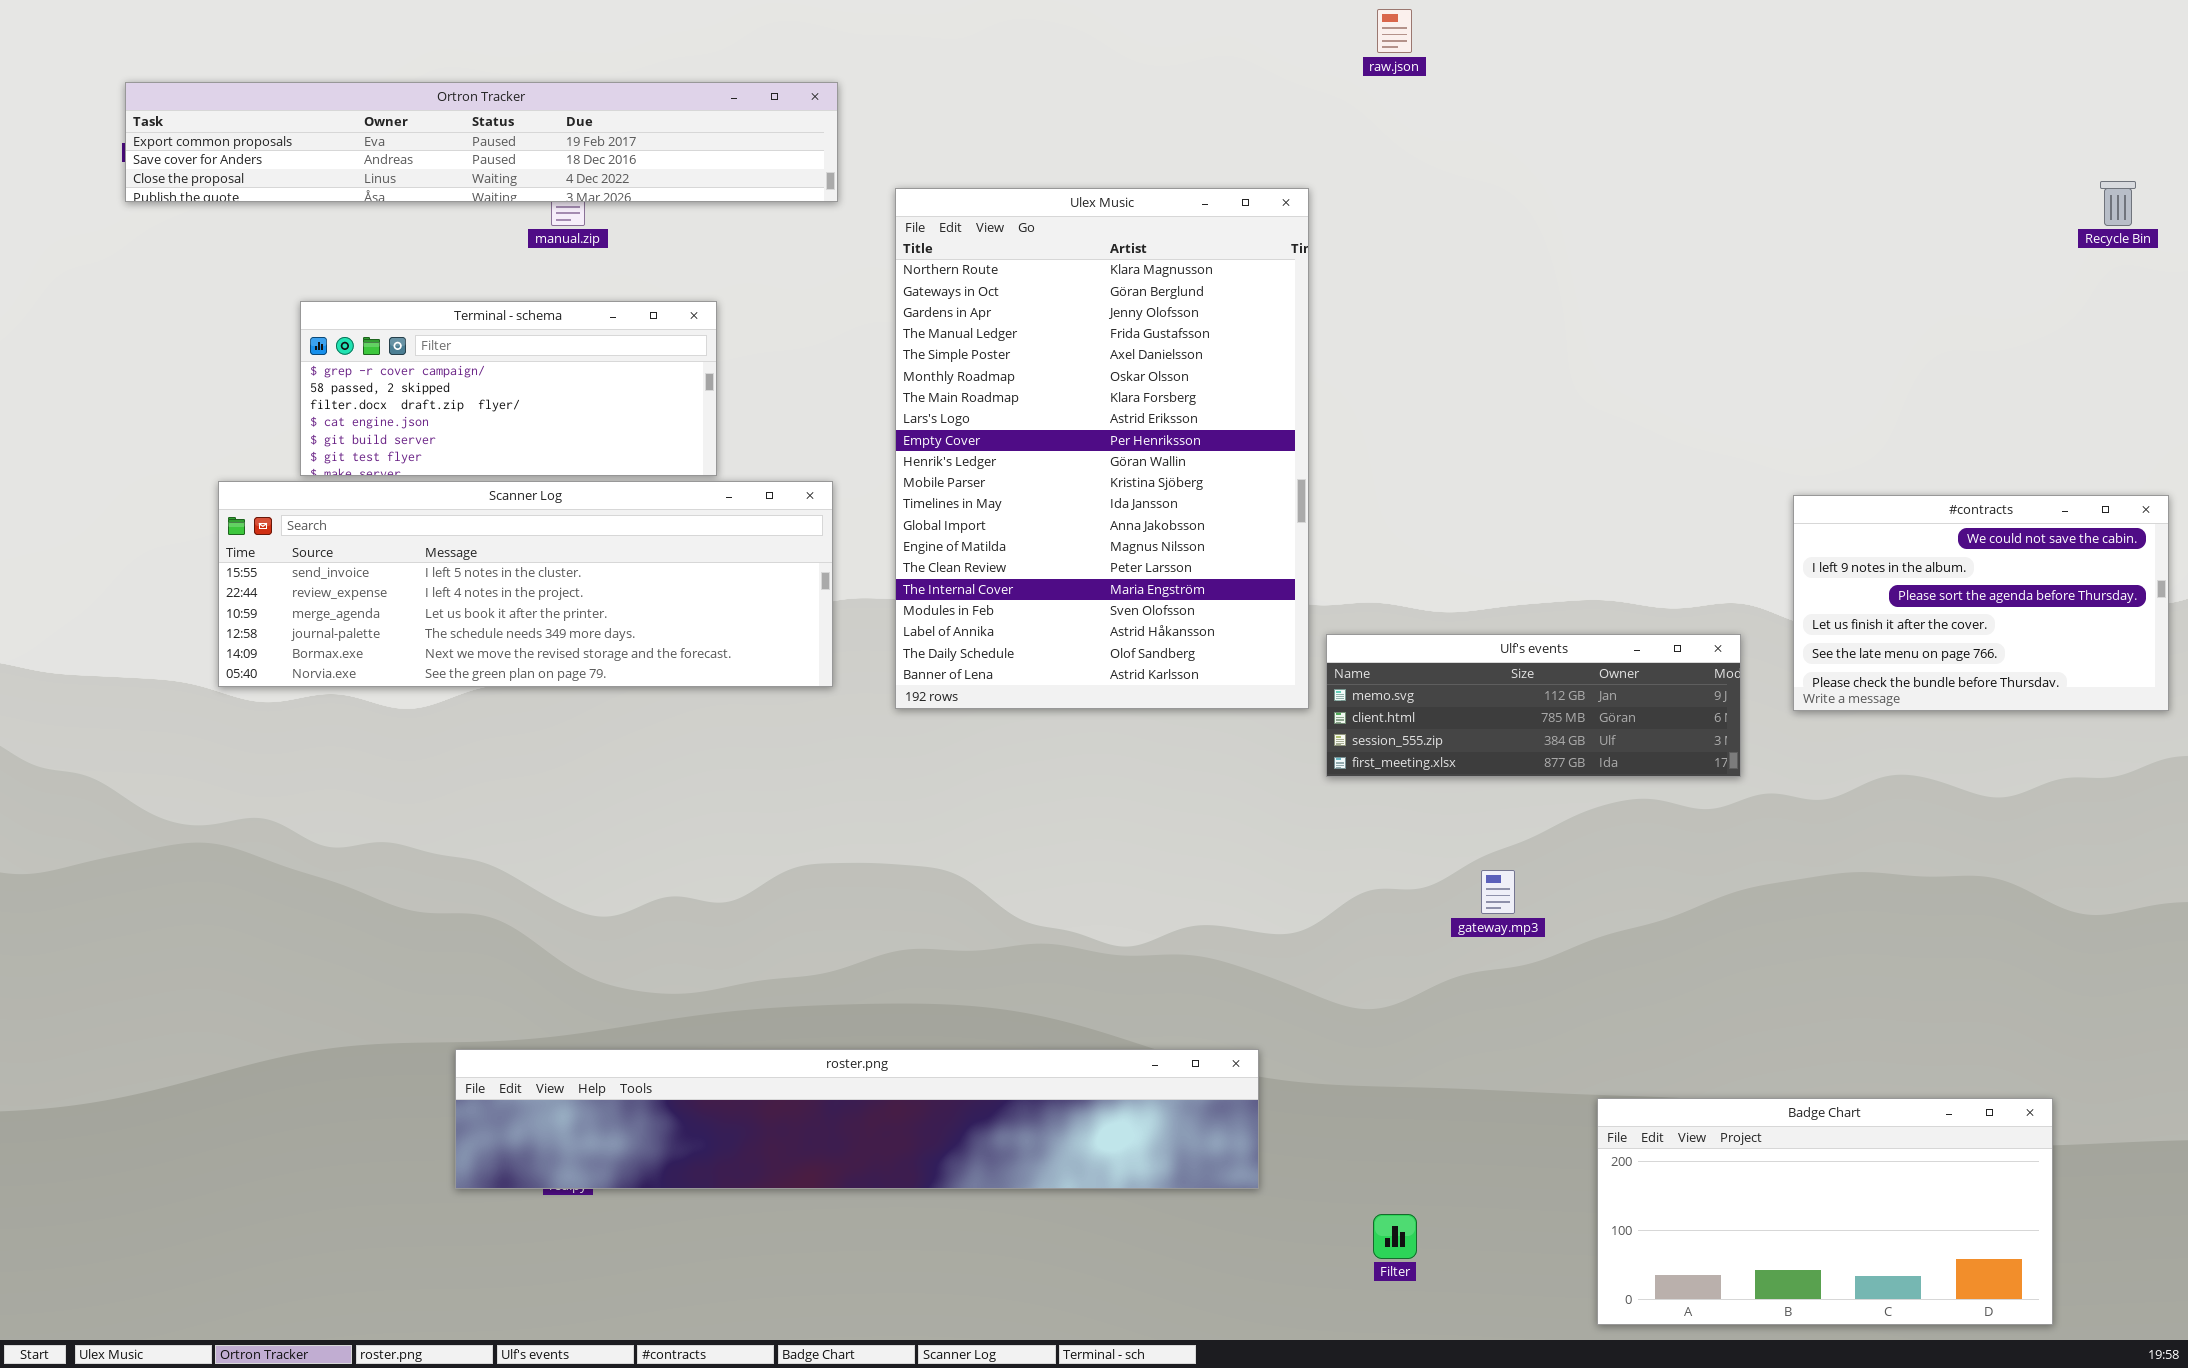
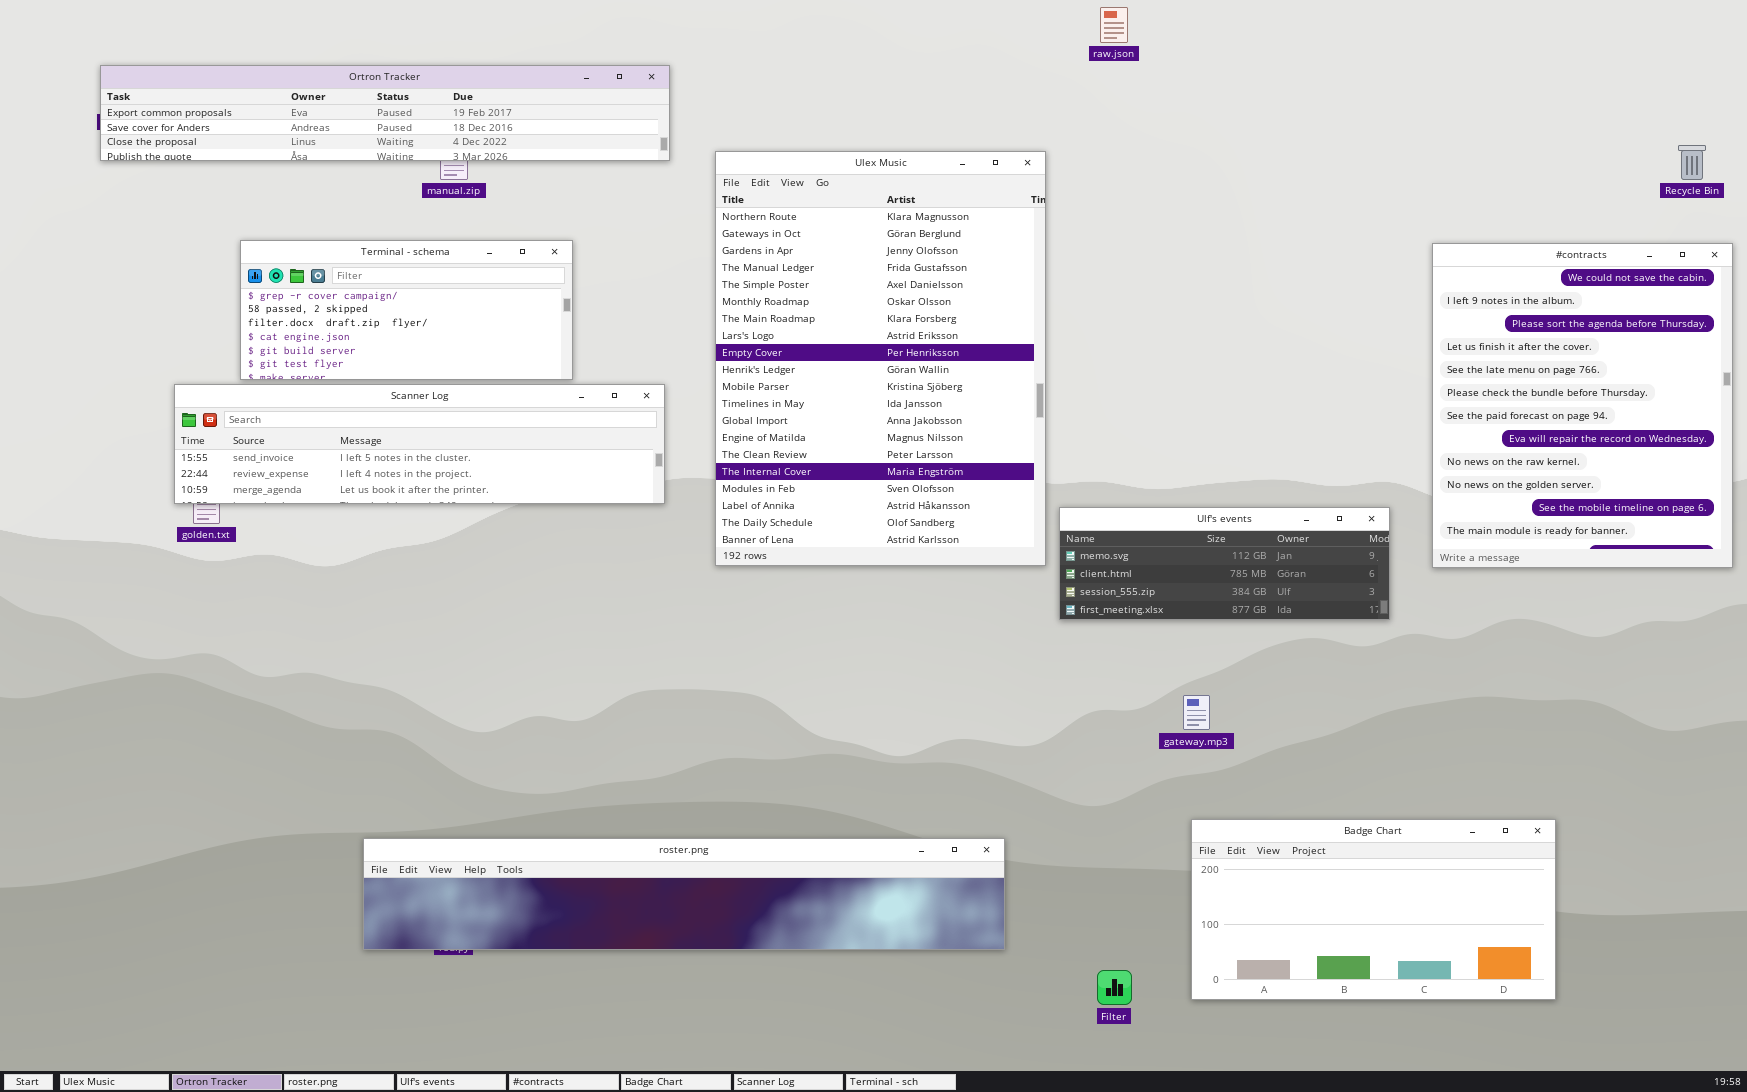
Scanner Log: [218,481,833,687] -> [174,384,665,504], resized
#contracts: [1793,495,2169,711] -> [1432,243,1733,568], resized
Badge Chart: [1597,1098,2053,1325] -> [1191,819,1556,1000], moved

